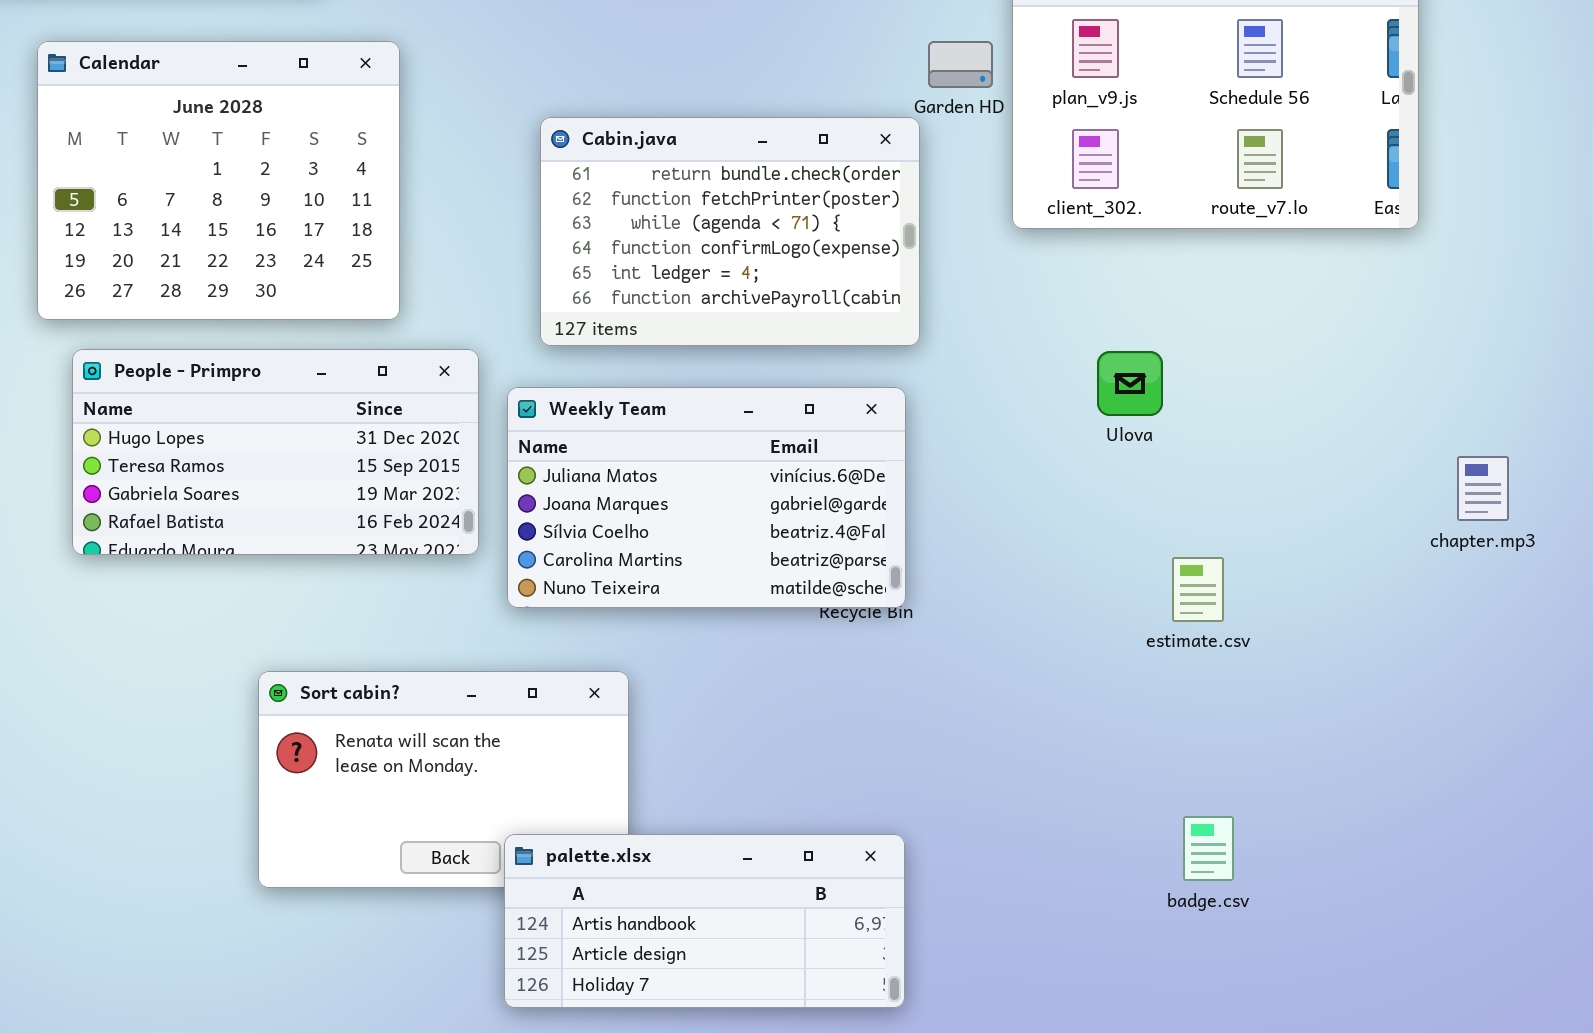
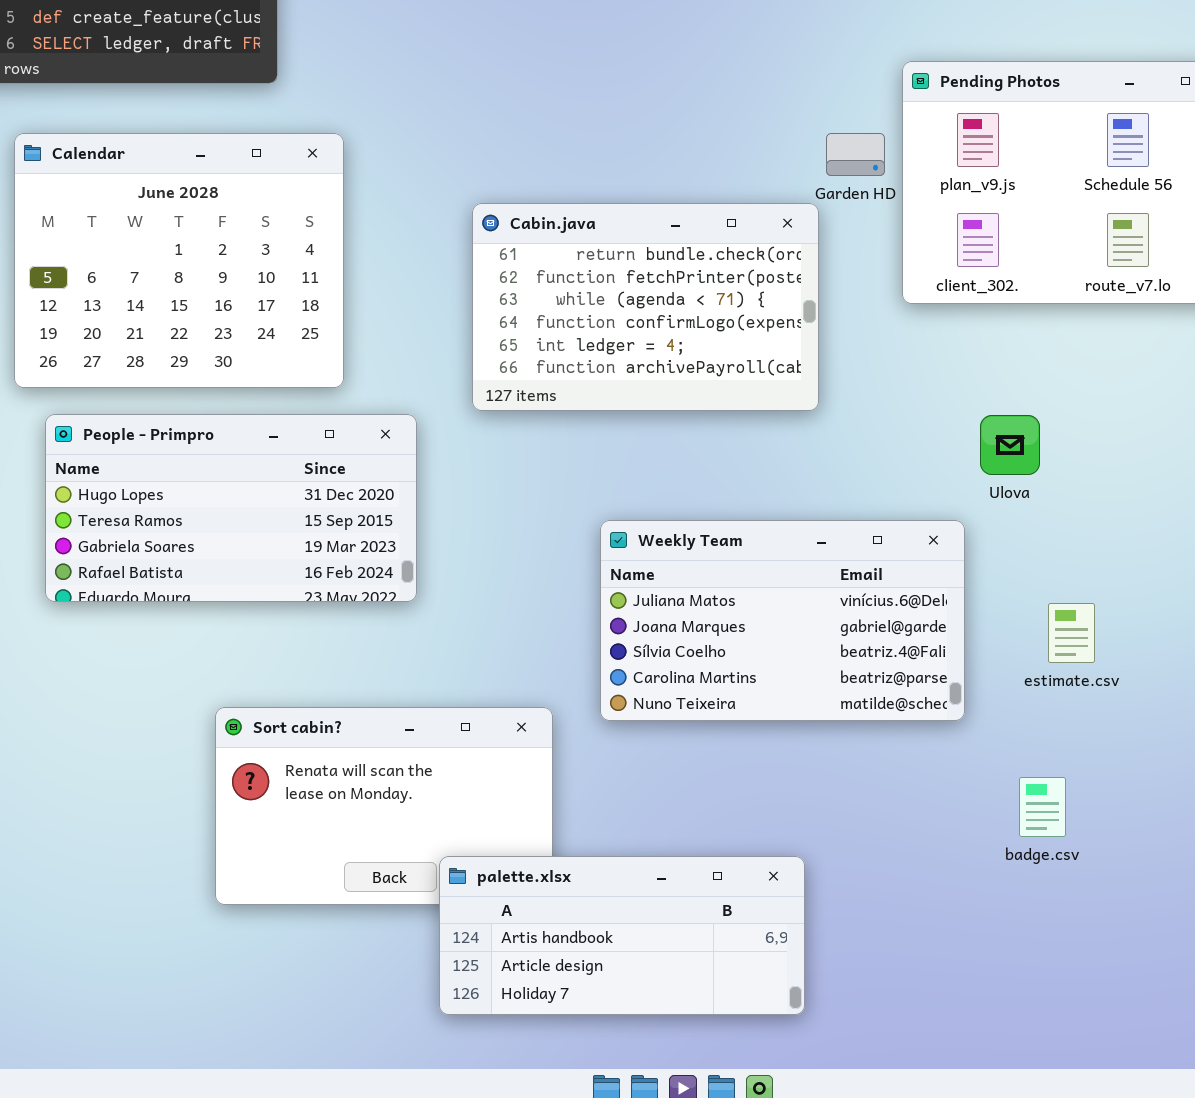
Weekly Team: [507,387,906,608] -> [600,520,965,721], moved
badge.csv: [1183,816,1234,881] -> [1019,777,1066,837], moved

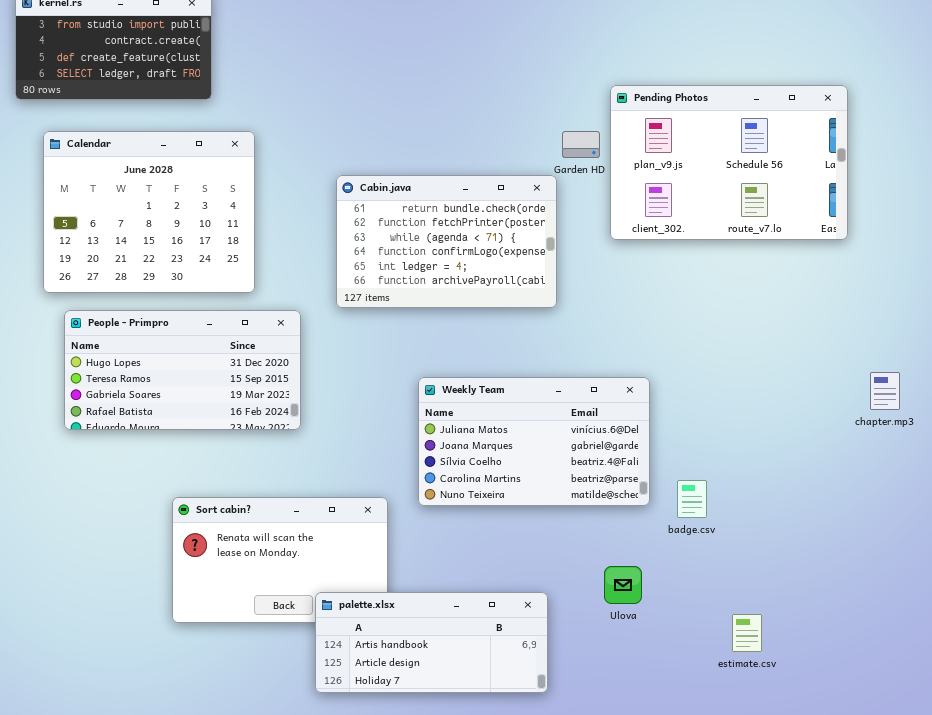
Ulova: [980,415,1040,475] -> [604,566,642,604], moved
estimate.csv: [1048,603,1095,663] -> [732,614,762,652], moved
badge.csv: [1019,777,1066,837] -> [677,480,707,518], moved

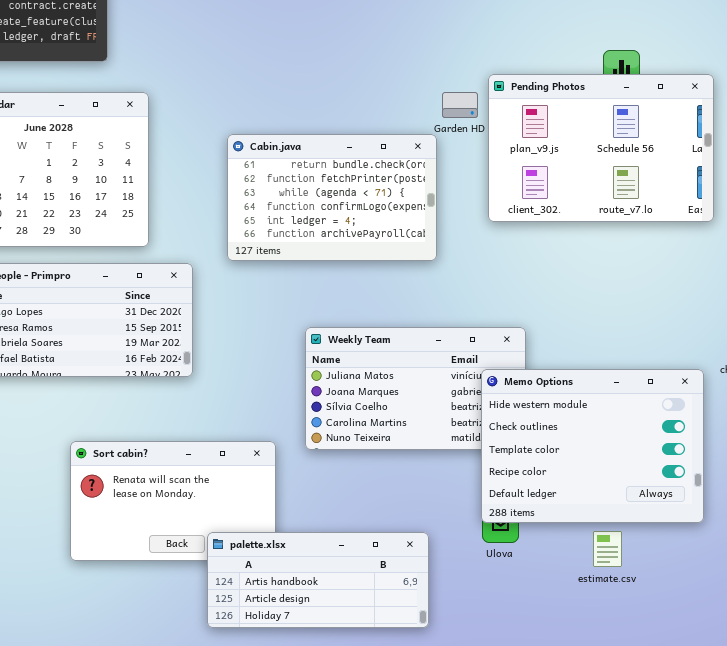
Pending Photos: [610,85,848,240] -> [488,74,714,222], moved
Memo Options: none -> [481,369,704,523], opened
estimate.csv: [732,614,762,652] -> [593,531,622,567], moved

